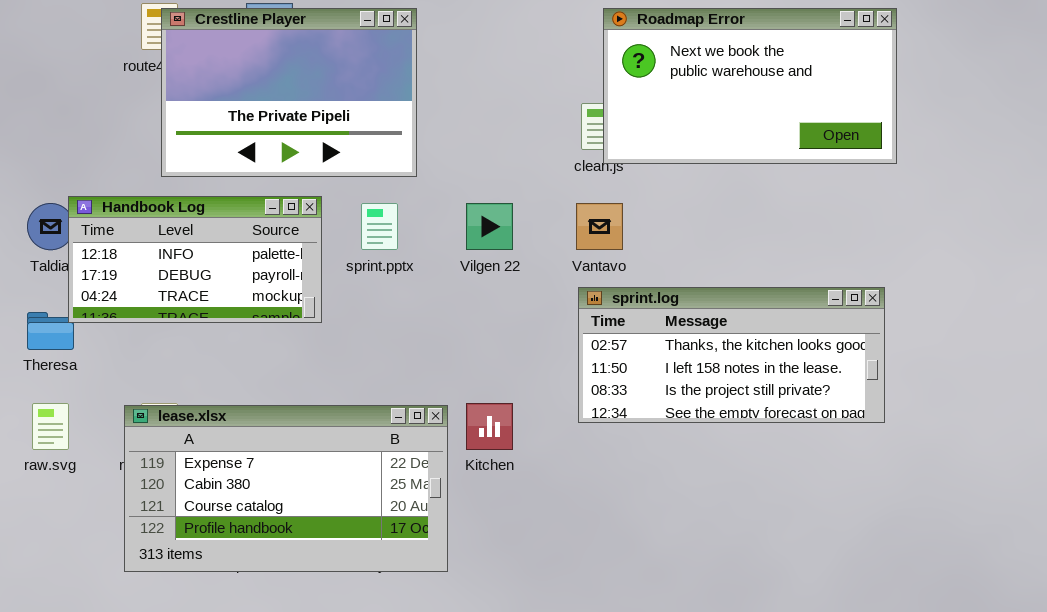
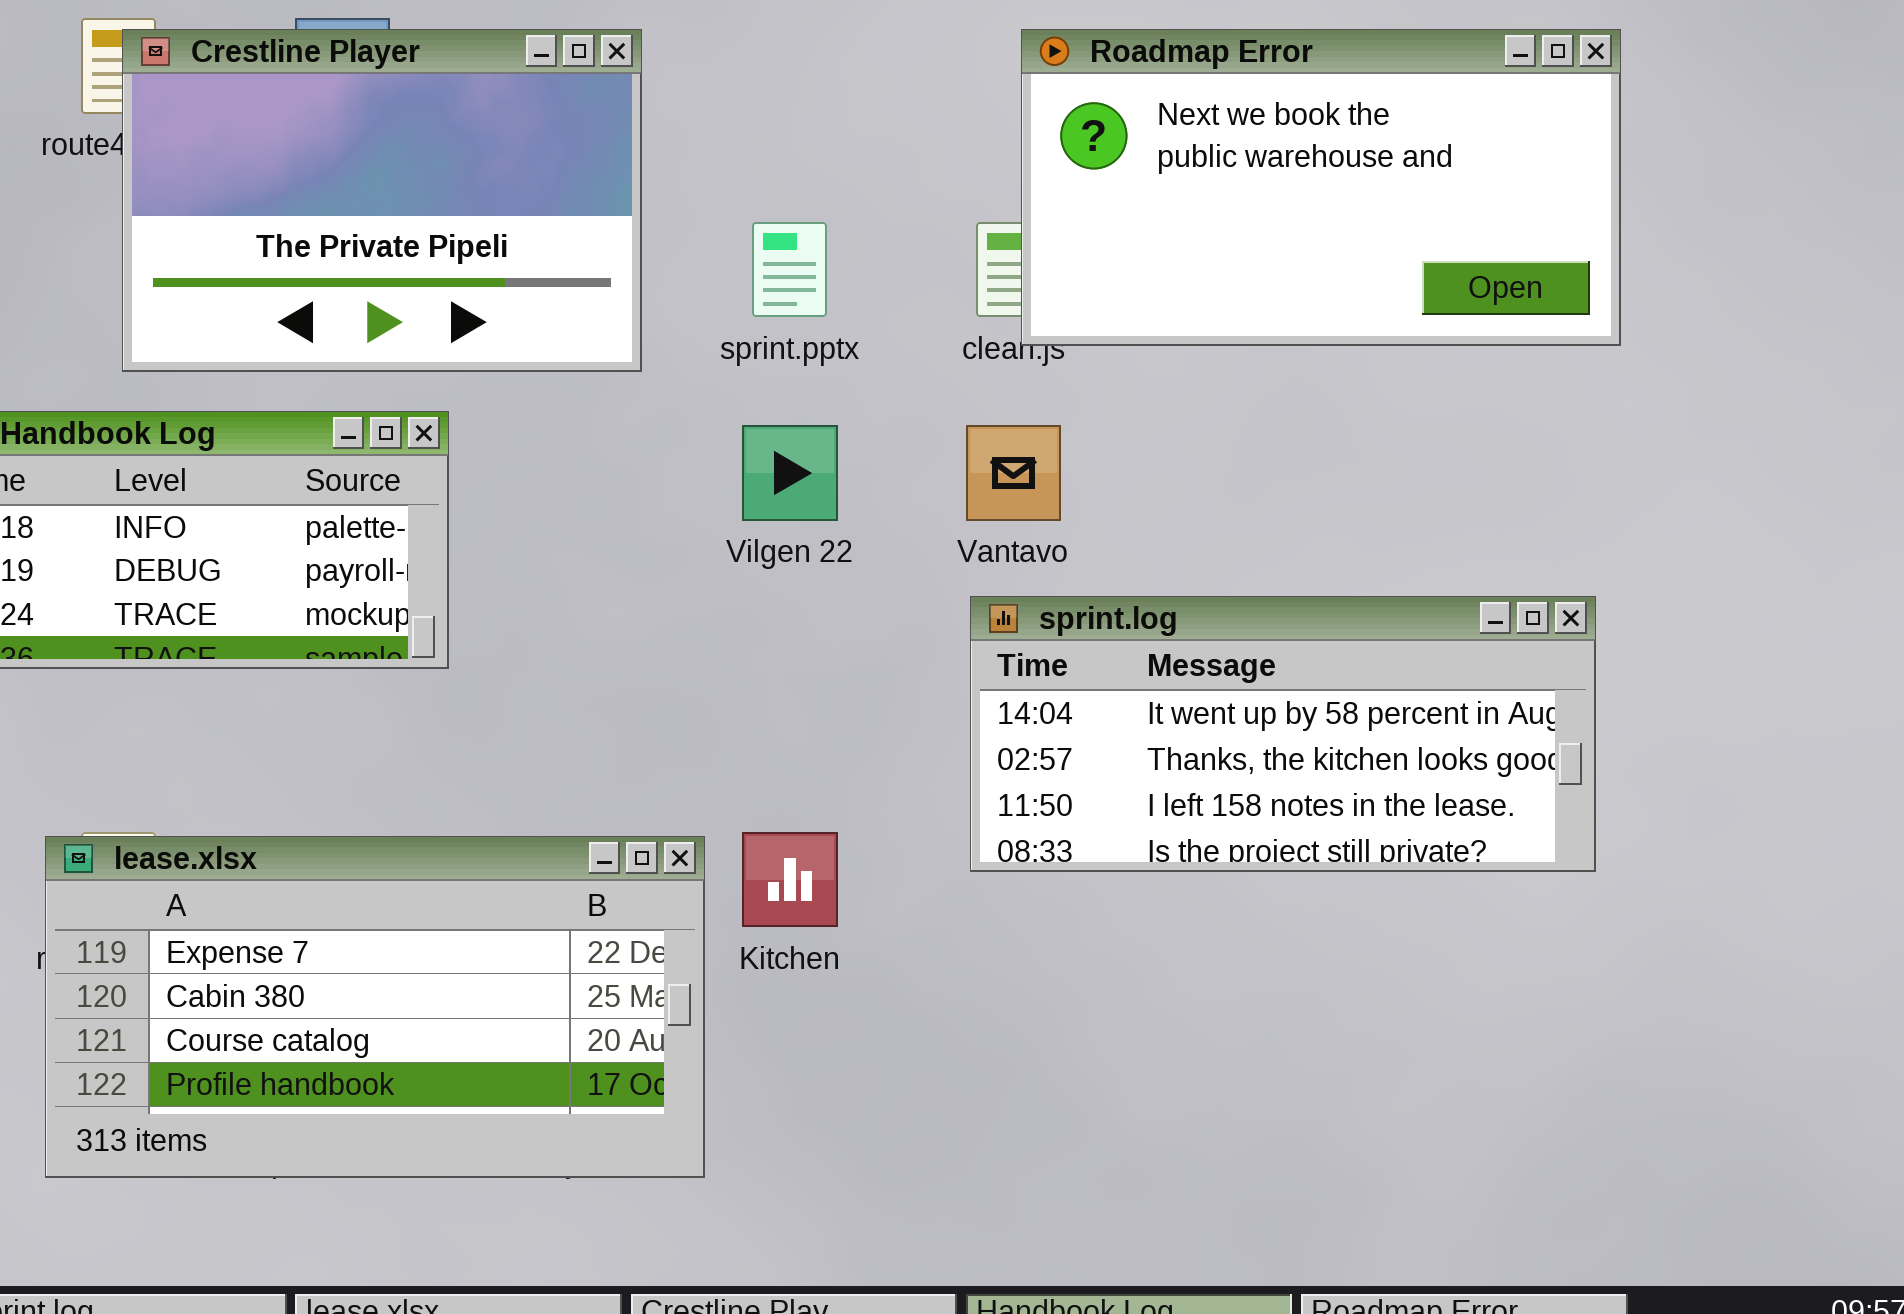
sprint.pptx: [361,203,398,250] -> [752,222,827,317], moved
sprint.log: [578,287,885,423] -> [970,596,1596,872], scrolled up 1 row

